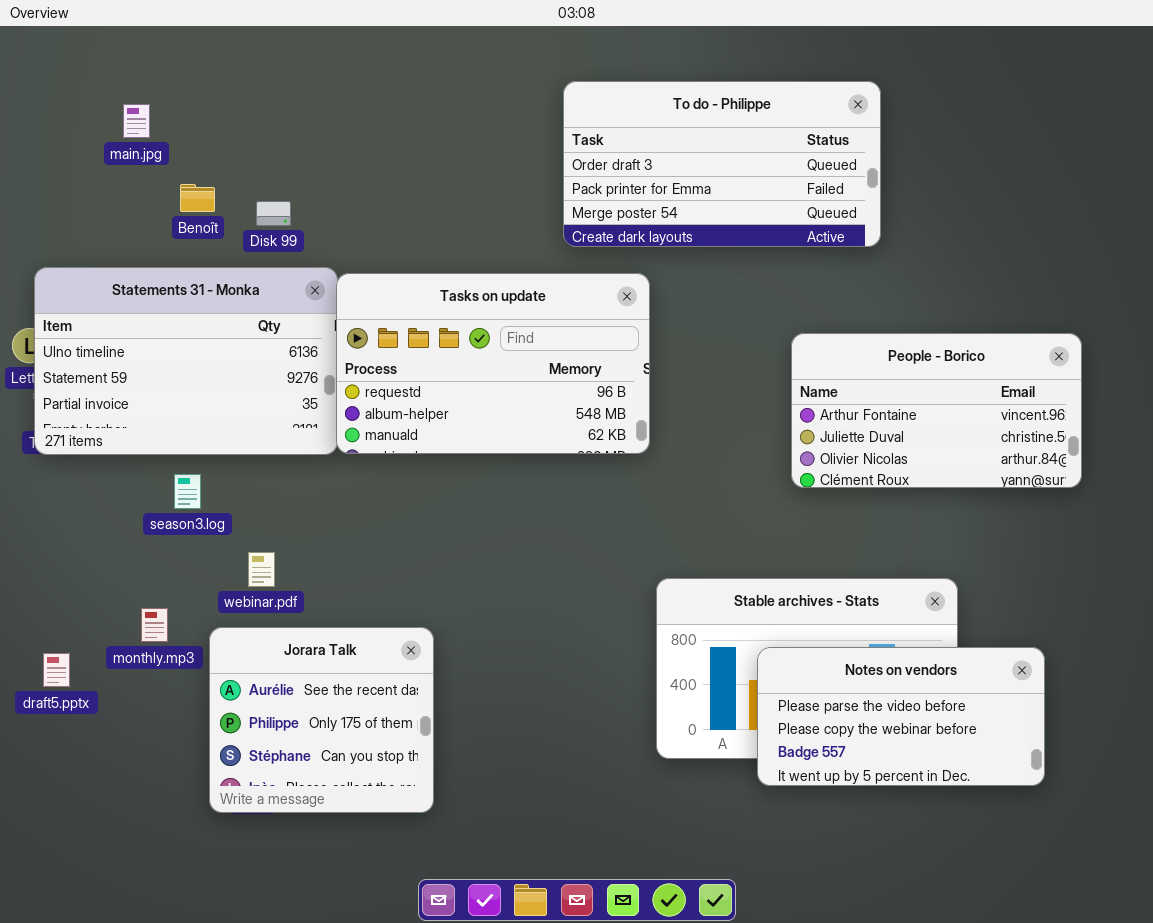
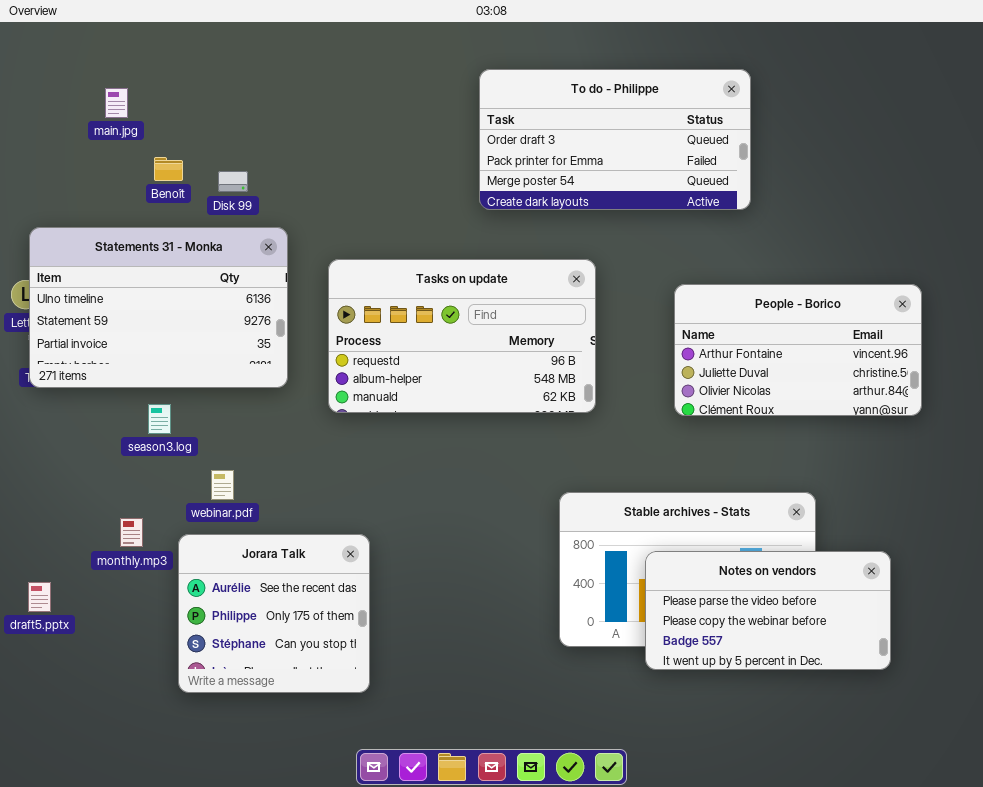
Tasks on update: [336,273,650,454] -> [328,259,596,413], moved
draft5.pptx: [43,653,70,687] -> [28,582,51,612], moved

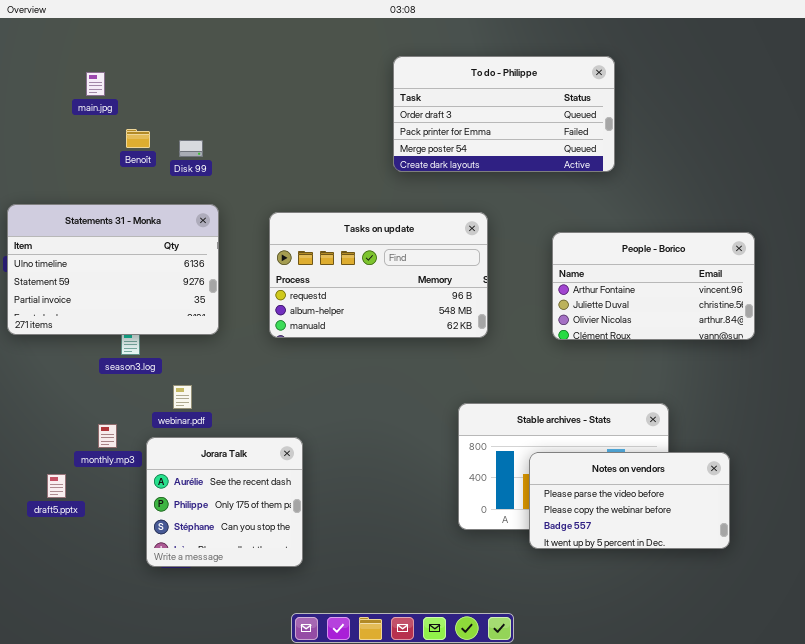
Statements 31 - Monka: [29,227,288,388] -> [7,204,219,335], moved
draft5.pptx: [28,582,51,612] -> [47,474,66,498], moved

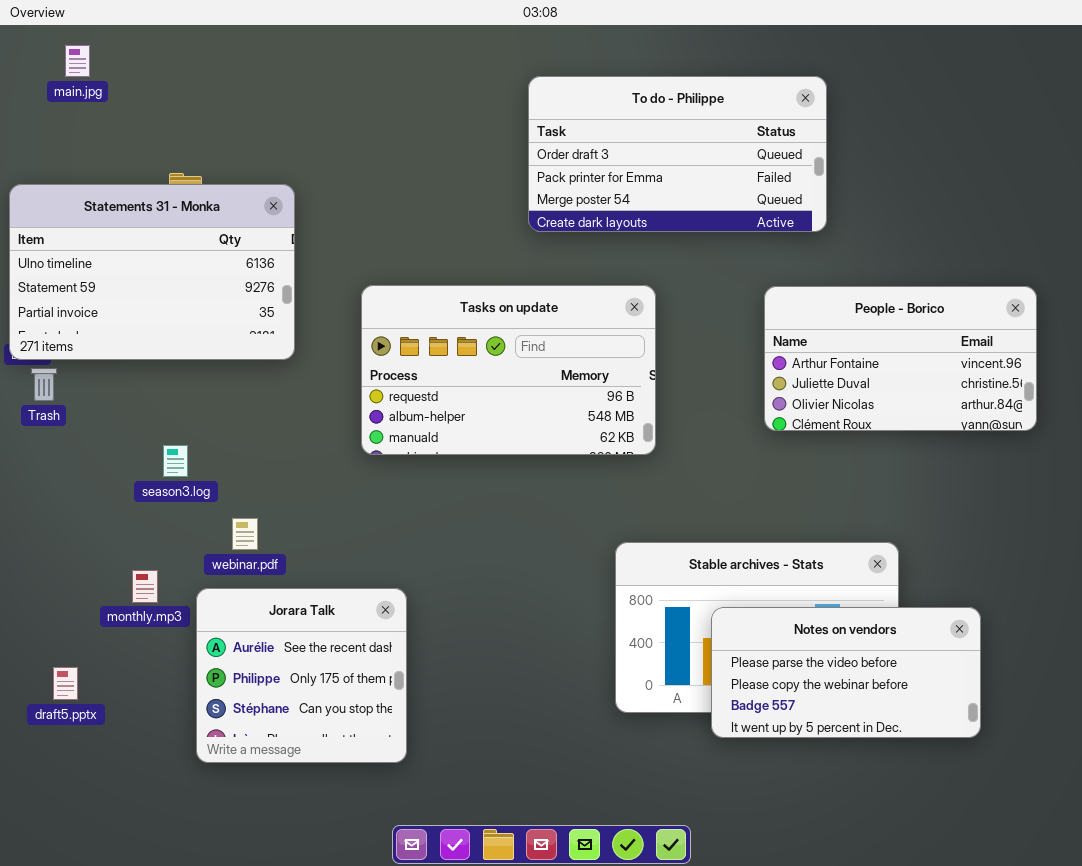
main.jpg: [86,72,105,96] -> [65,45,90,77], moved
Statements 31 - Monka: [7,204,219,335] -> [9,184,295,360], moved
People - Borico: [552,232,755,340] -> [764,286,1037,431], moved
draft5.pptx: [47,474,66,498] -> [53,667,78,700], moved

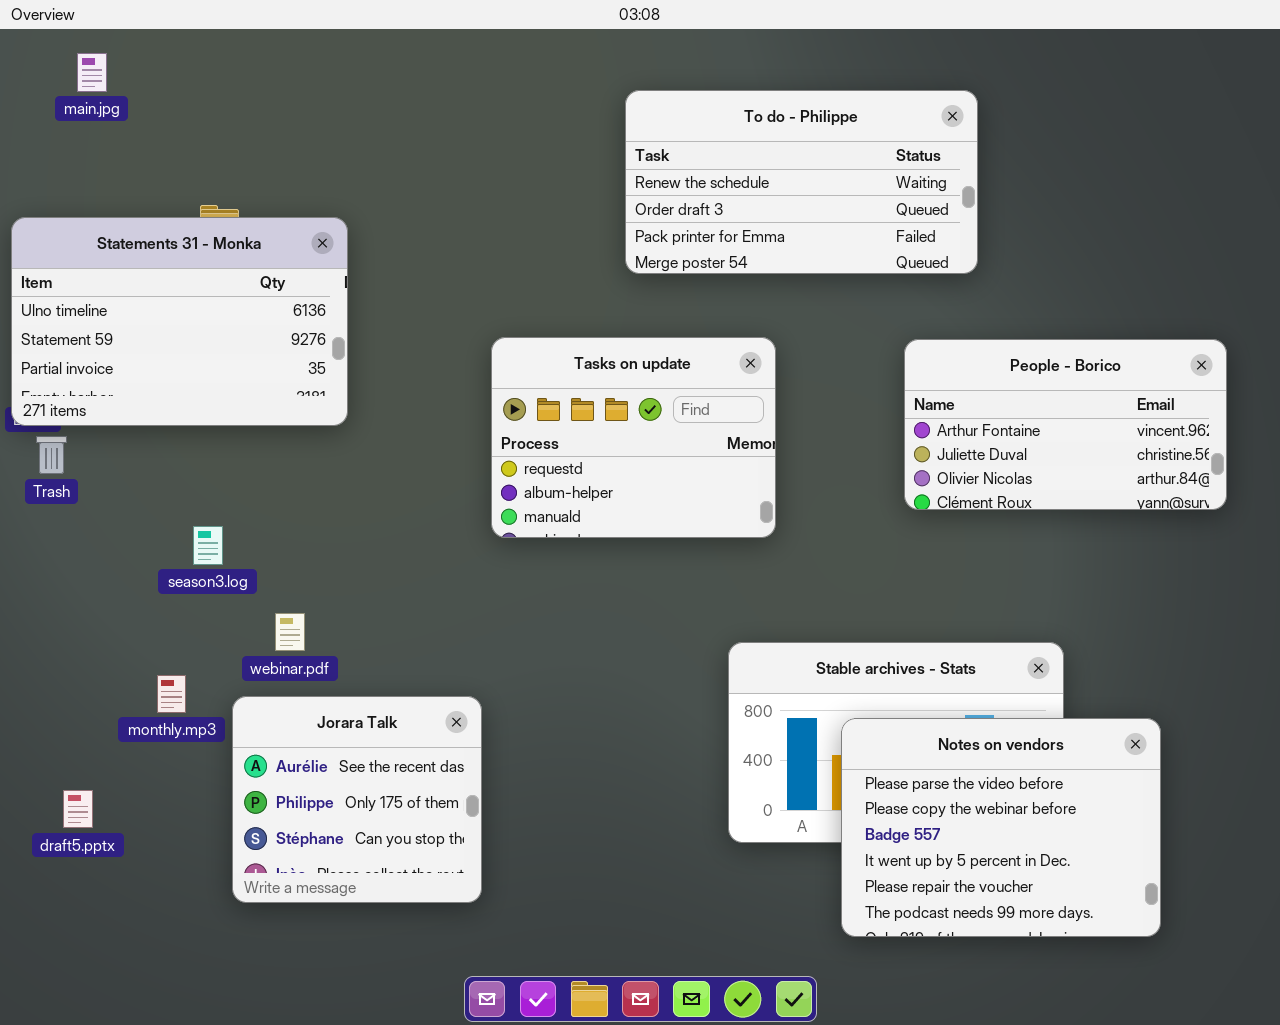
To do - Philippe: [528,76,827,232] -> [625,90,978,274], scrolled up 1 row
Tasks on update: [361,285,656,455] -> [491,337,776,538], resized
Notes on vendors: [711,607,981,738] -> [841,718,1161,937], resized

